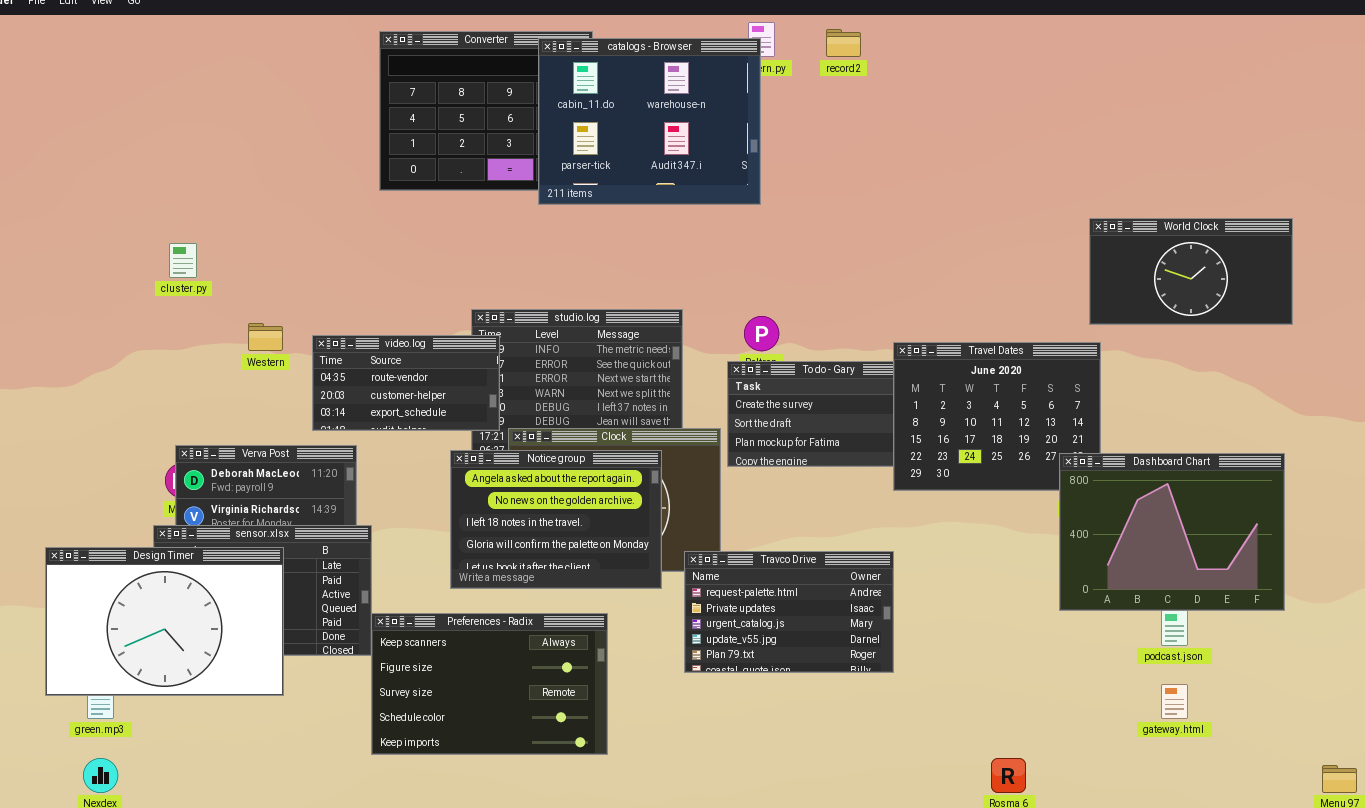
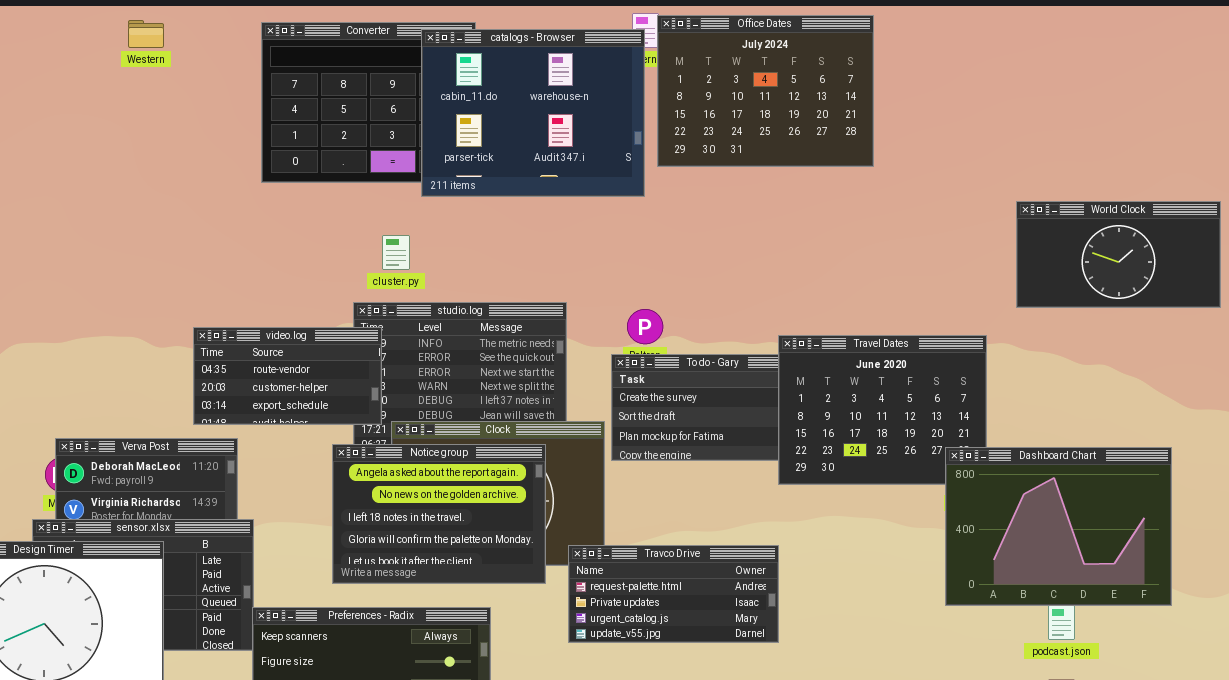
Office Dates: none -> [657,15,874,167], opened
World Clock: [1089,218,1293,325] -> [1016,201,1221,308], moved
cluster.py: [169,243,197,278] -> [382,235,410,270], moved
Western: [248,323,283,351] -> [128,20,164,48], moved
Travco Drive: [684,551,894,673] -> [568,545,779,643], resized

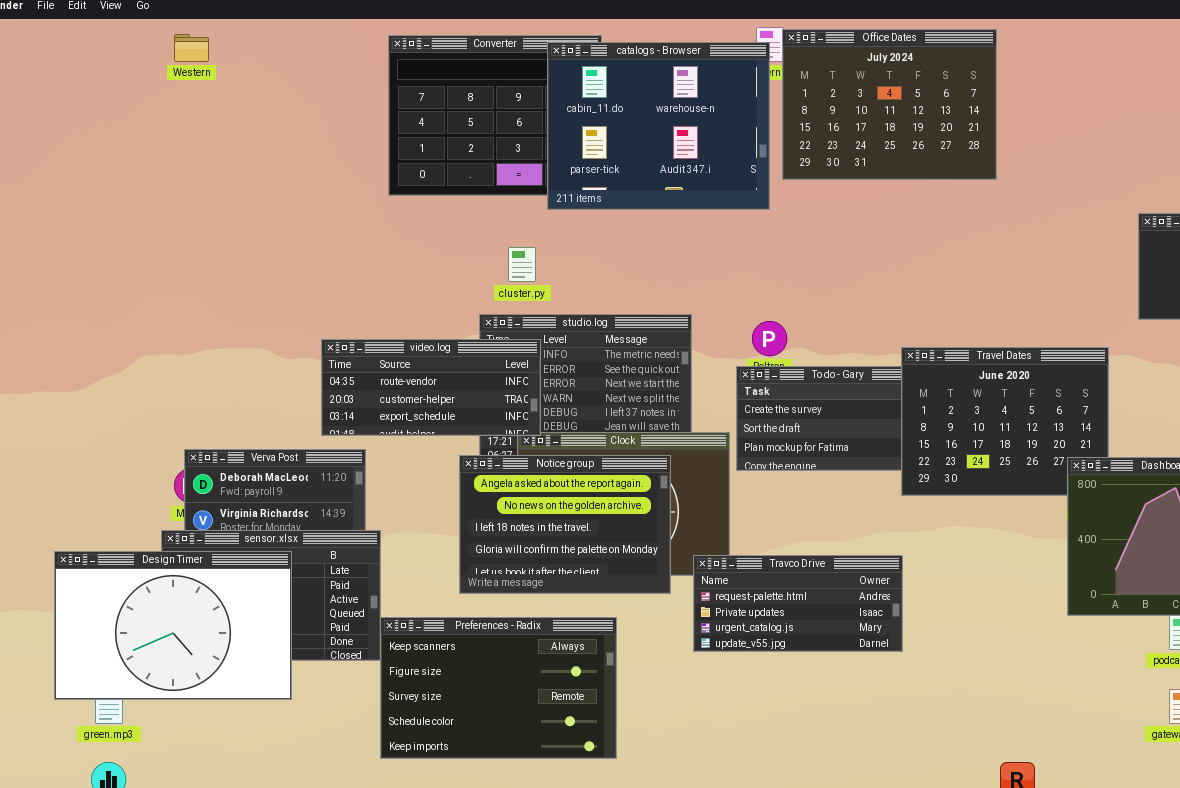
Western: [128,20,164,48] -> [174,34,209,62], moved
video.log: [193,327,382,425] -> [321,339,541,436], resized

